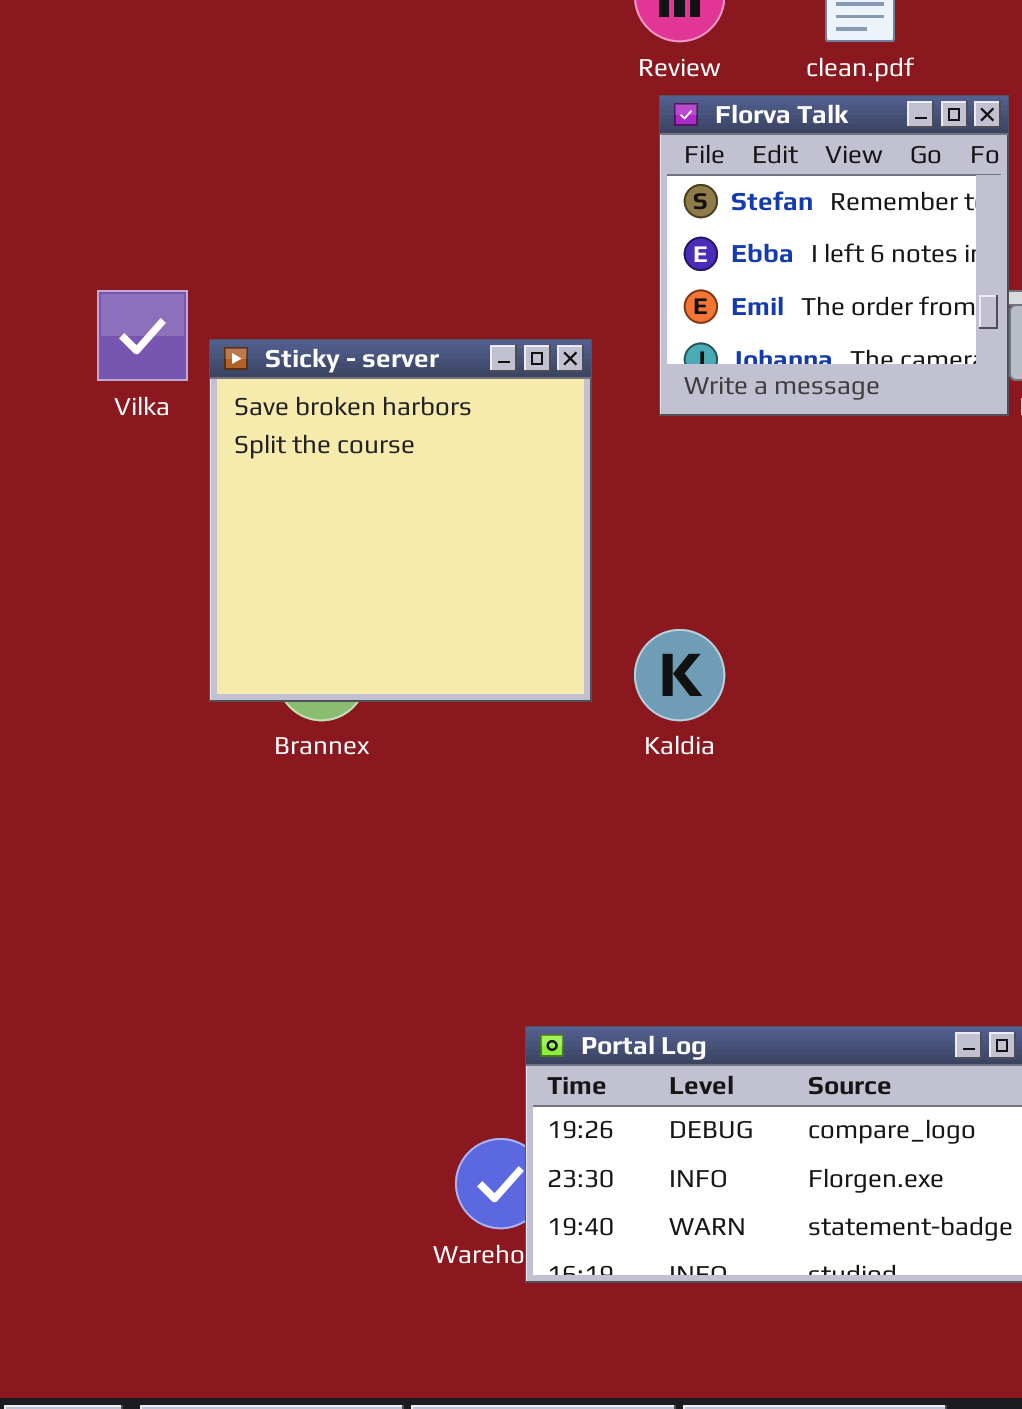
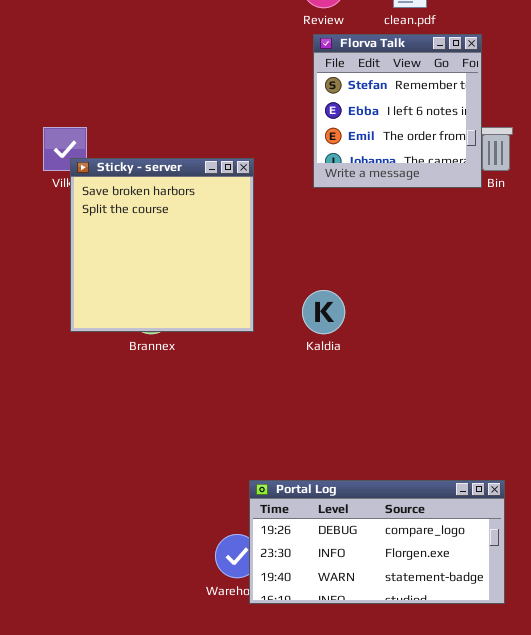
Sticky - server: [209,339,592,702] -> [70,158,254,332], moved

